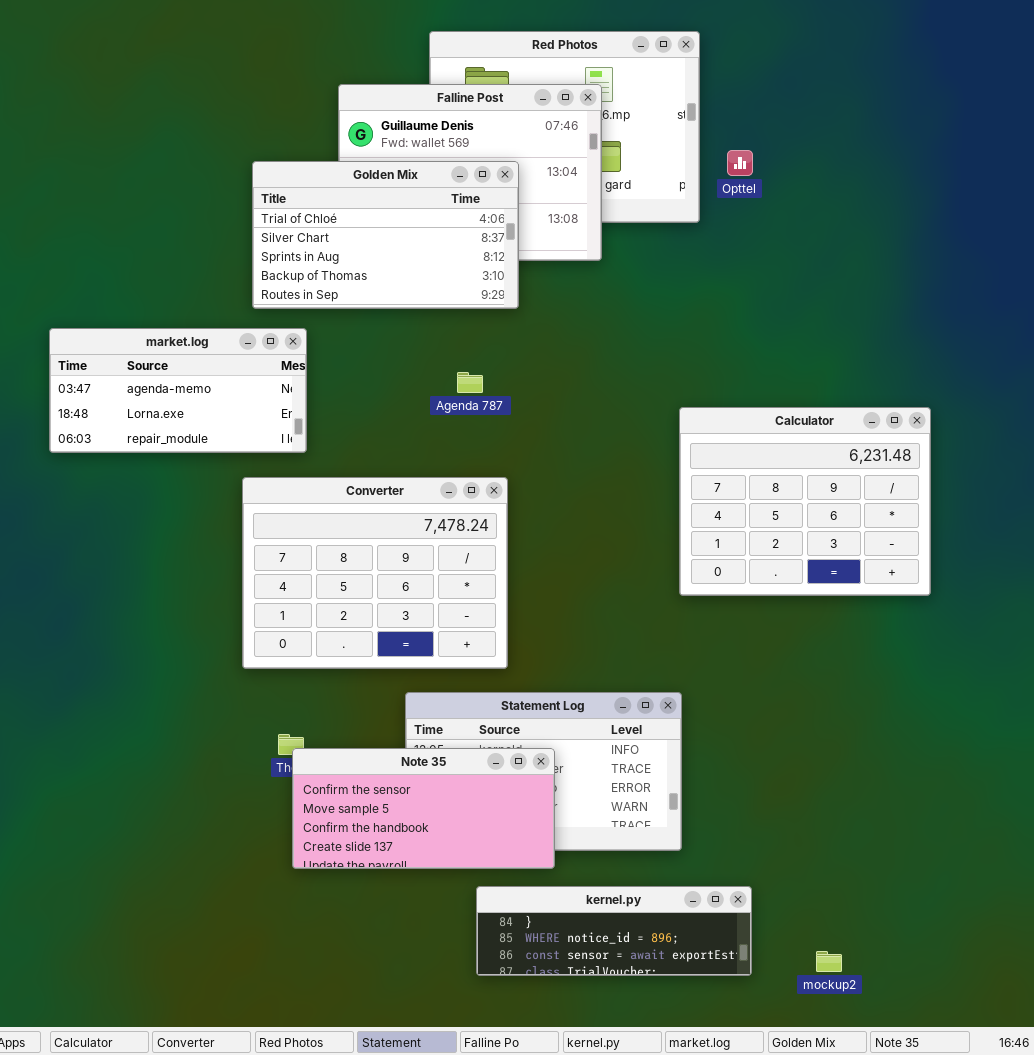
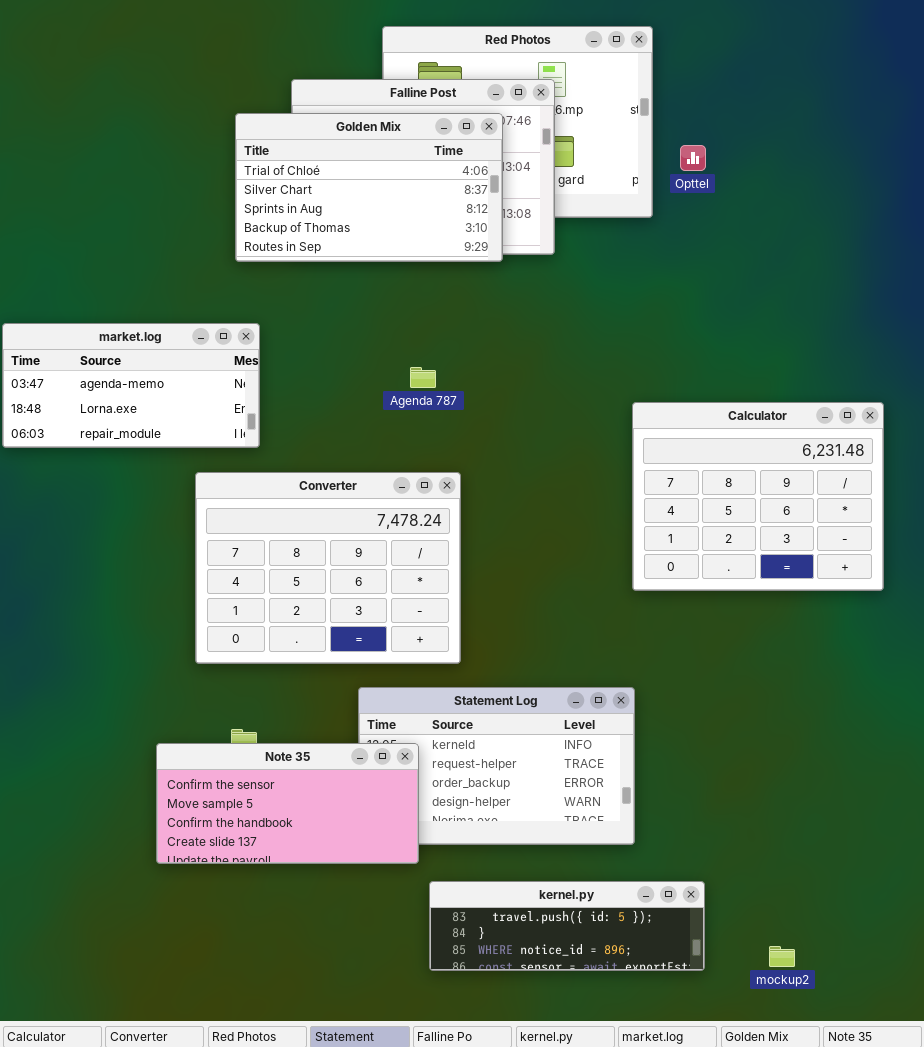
Golden Mix: [252,161,519,309] -> [235,113,503,262], moved
Note 35: [292,748,555,869] -> [156,743,419,864], moved
kernel.py: [476,886,752,976] -> [429,881,705,971], scrolled up 1 row

